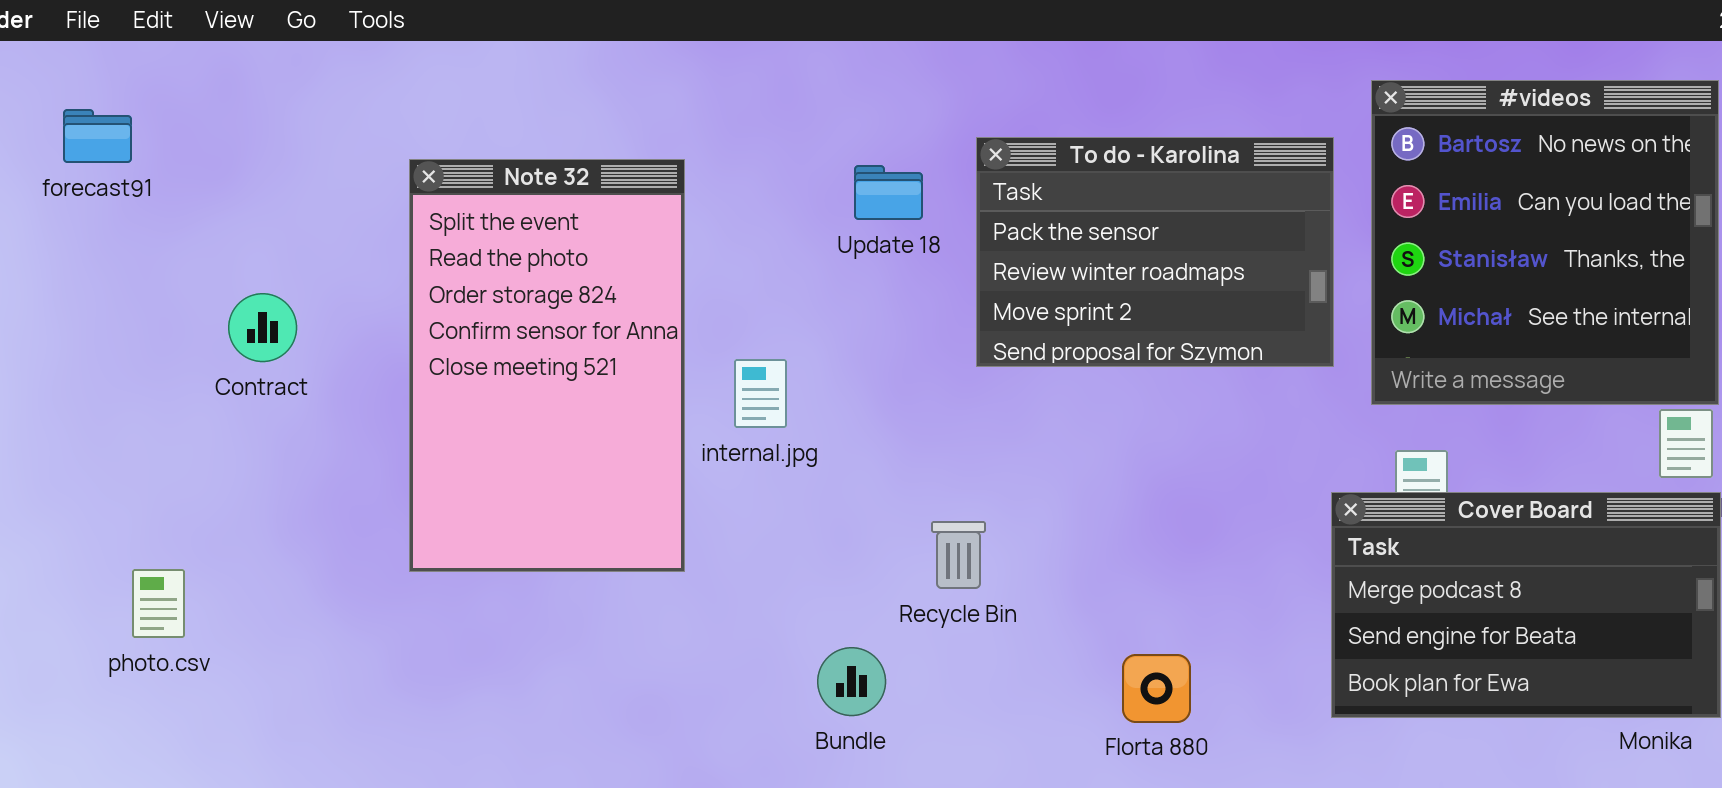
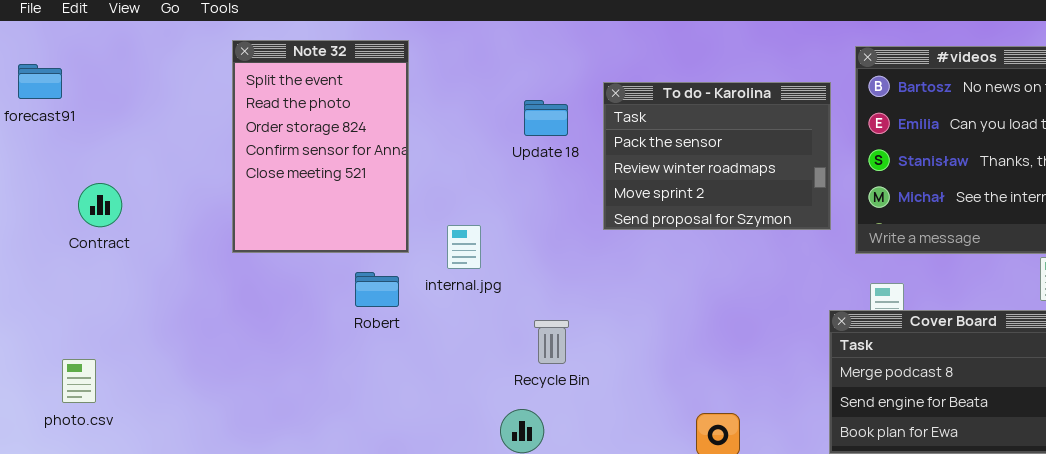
Note 32: [409,159,685,572] -> [232,40,409,253], moved, resized
Contract: [228,293,297,362] -> [78,183,122,227], moved
Recycle Bin: [931,521,986,589] -> [534,320,569,364], moved

